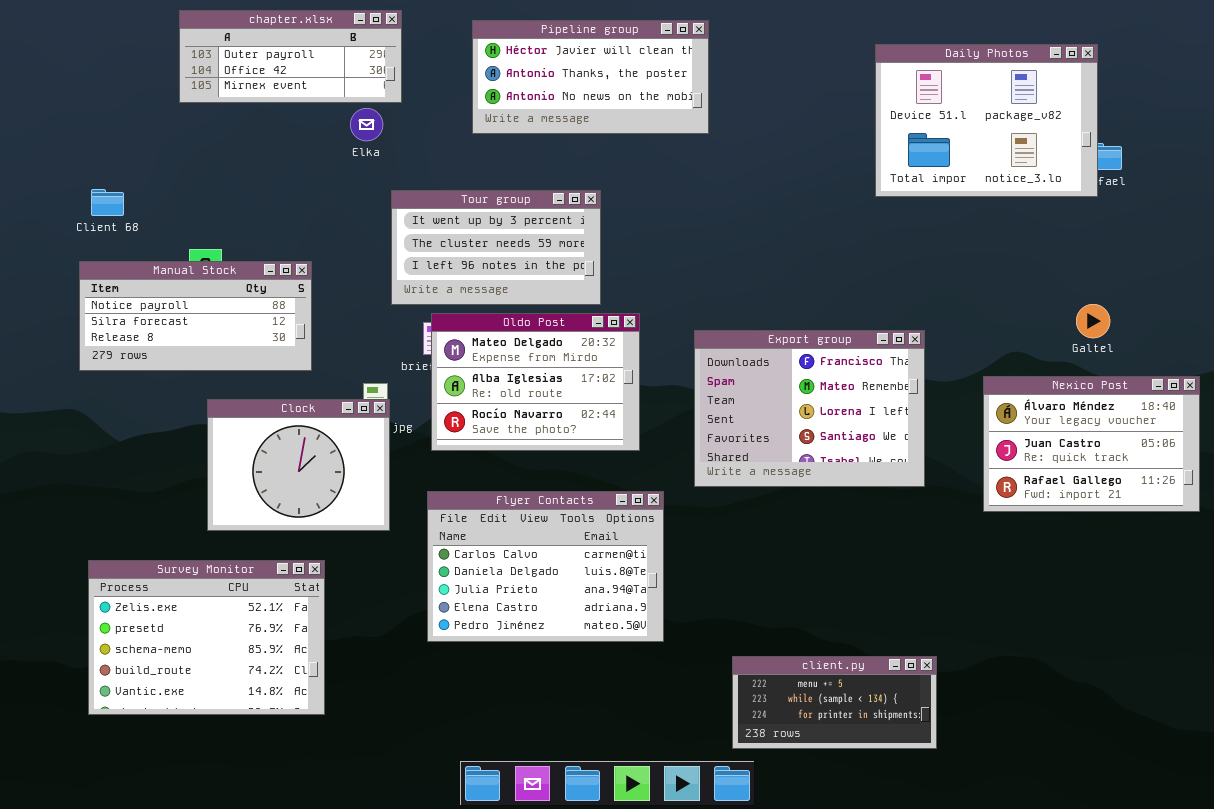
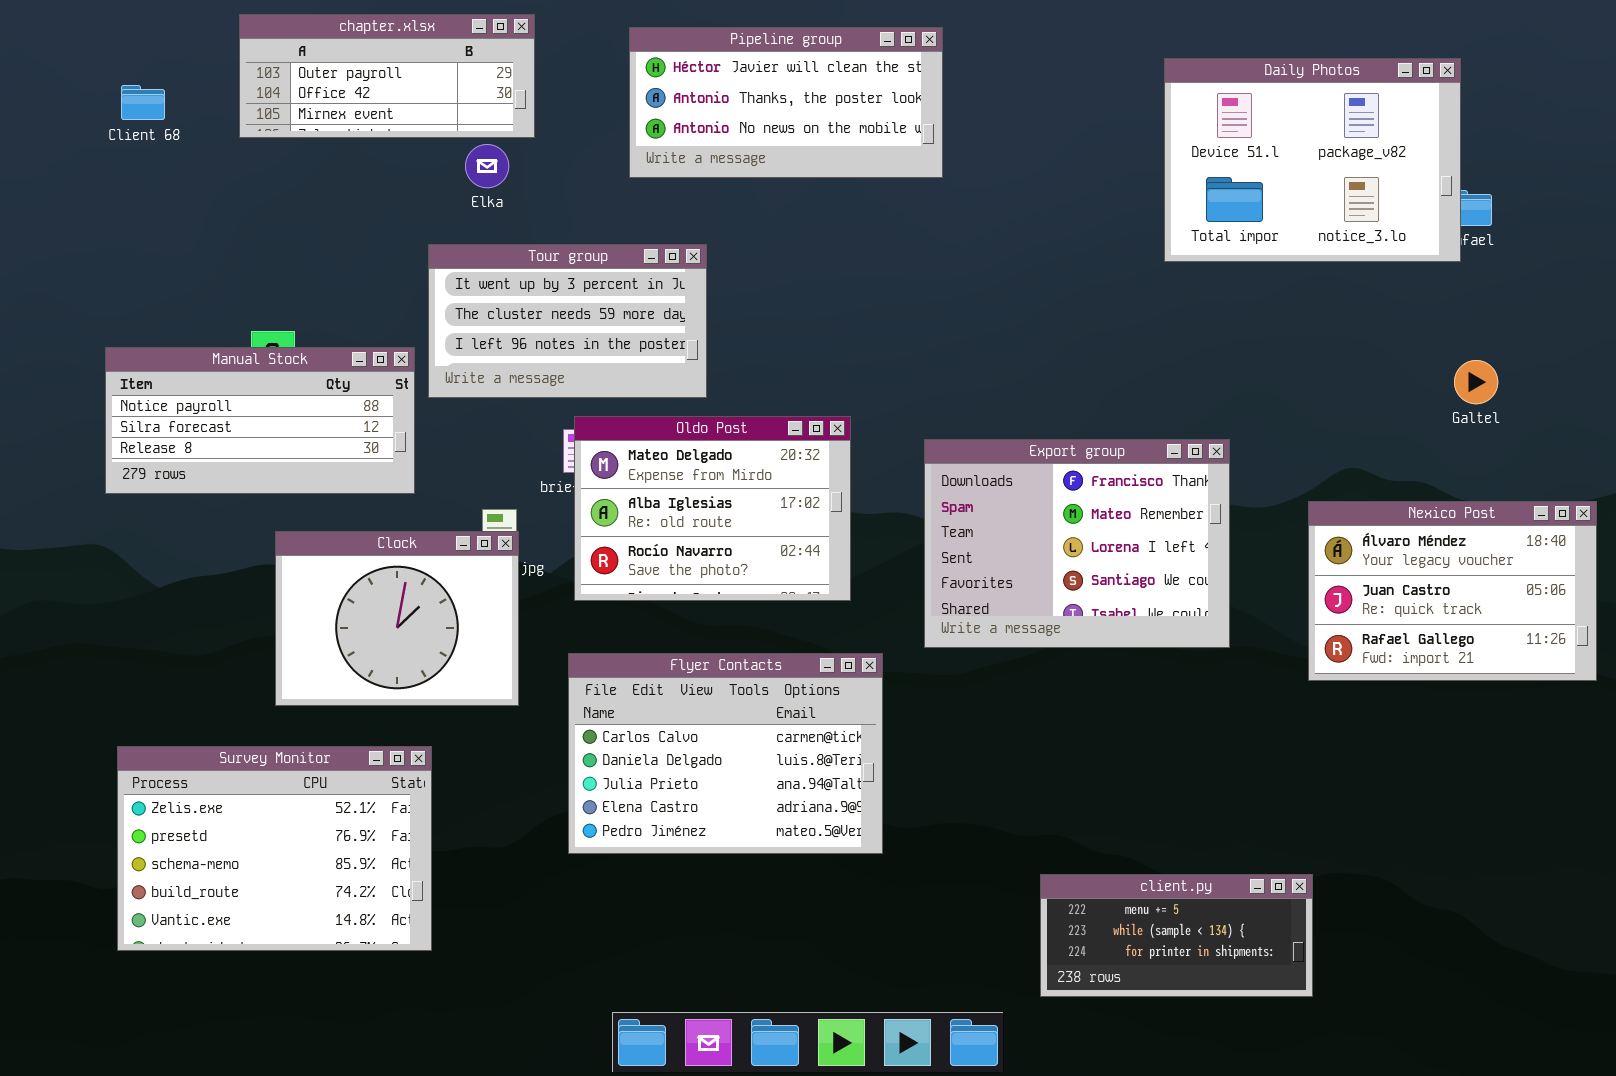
Client 68: [91,189,124,216] -> [121,85,165,120], moved
Tour group: [391,190,601,305] -> [428,244,707,398], moved
Galtel: [1076,304,1110,338] -> [1454,360,1498,404], moved
client.py: [732,656,937,749] -> [1040,874,1313,997], moved

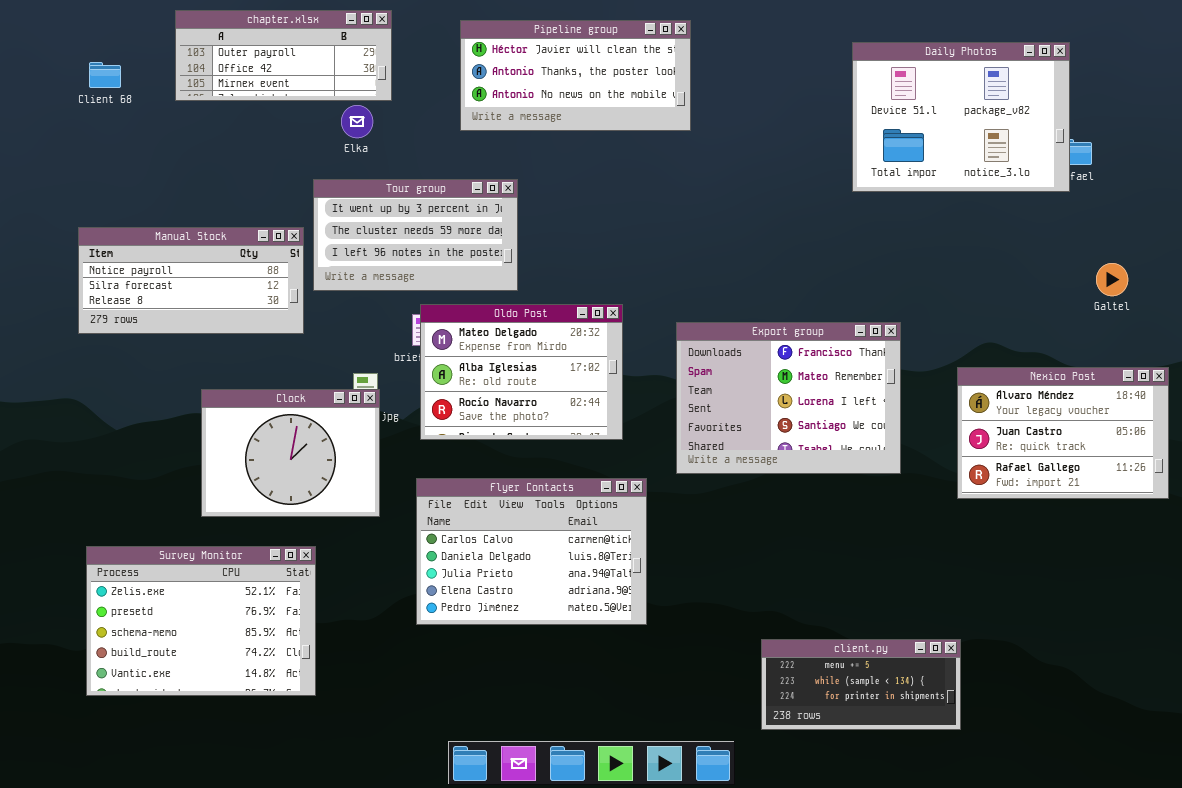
Manual Stock: [105,347,415,494] -> [78,227,304,334], moved
Galtel: [1454,360,1498,404] -> [1096,263,1128,296], moved

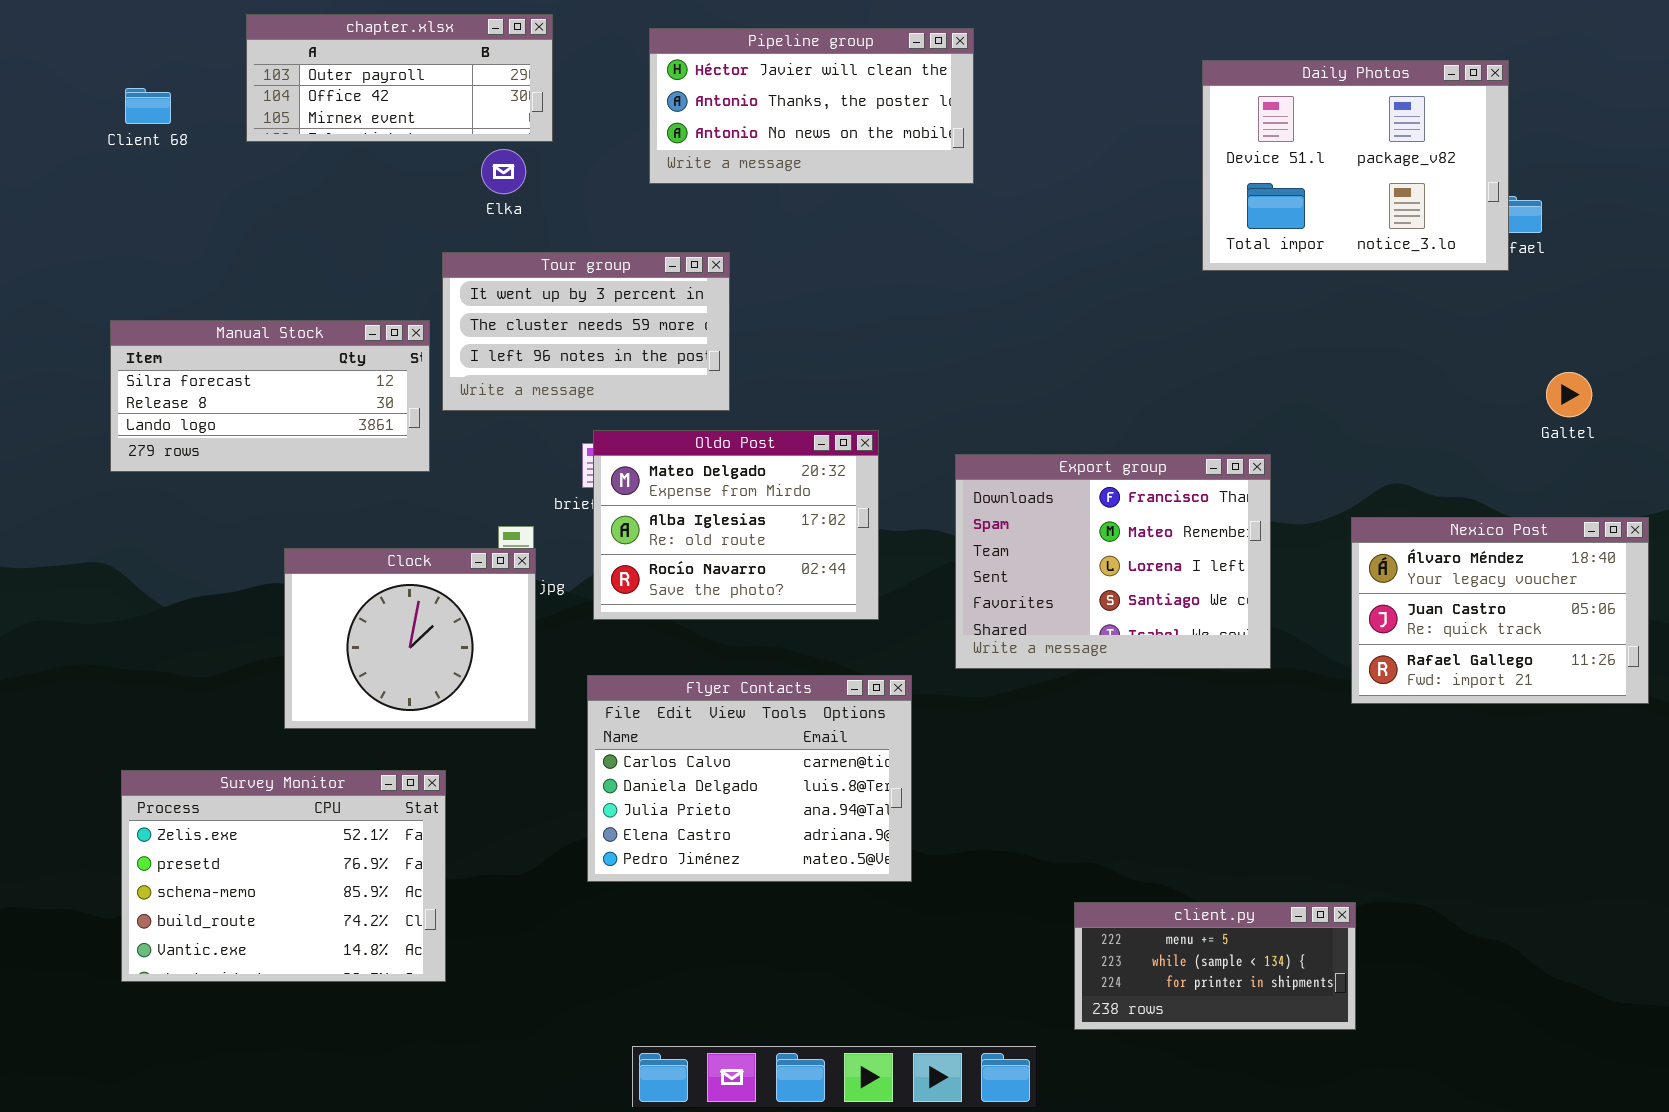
Manual Stock: [78,227,304,334] -> [110,320,430,472], scrolled down 1 row

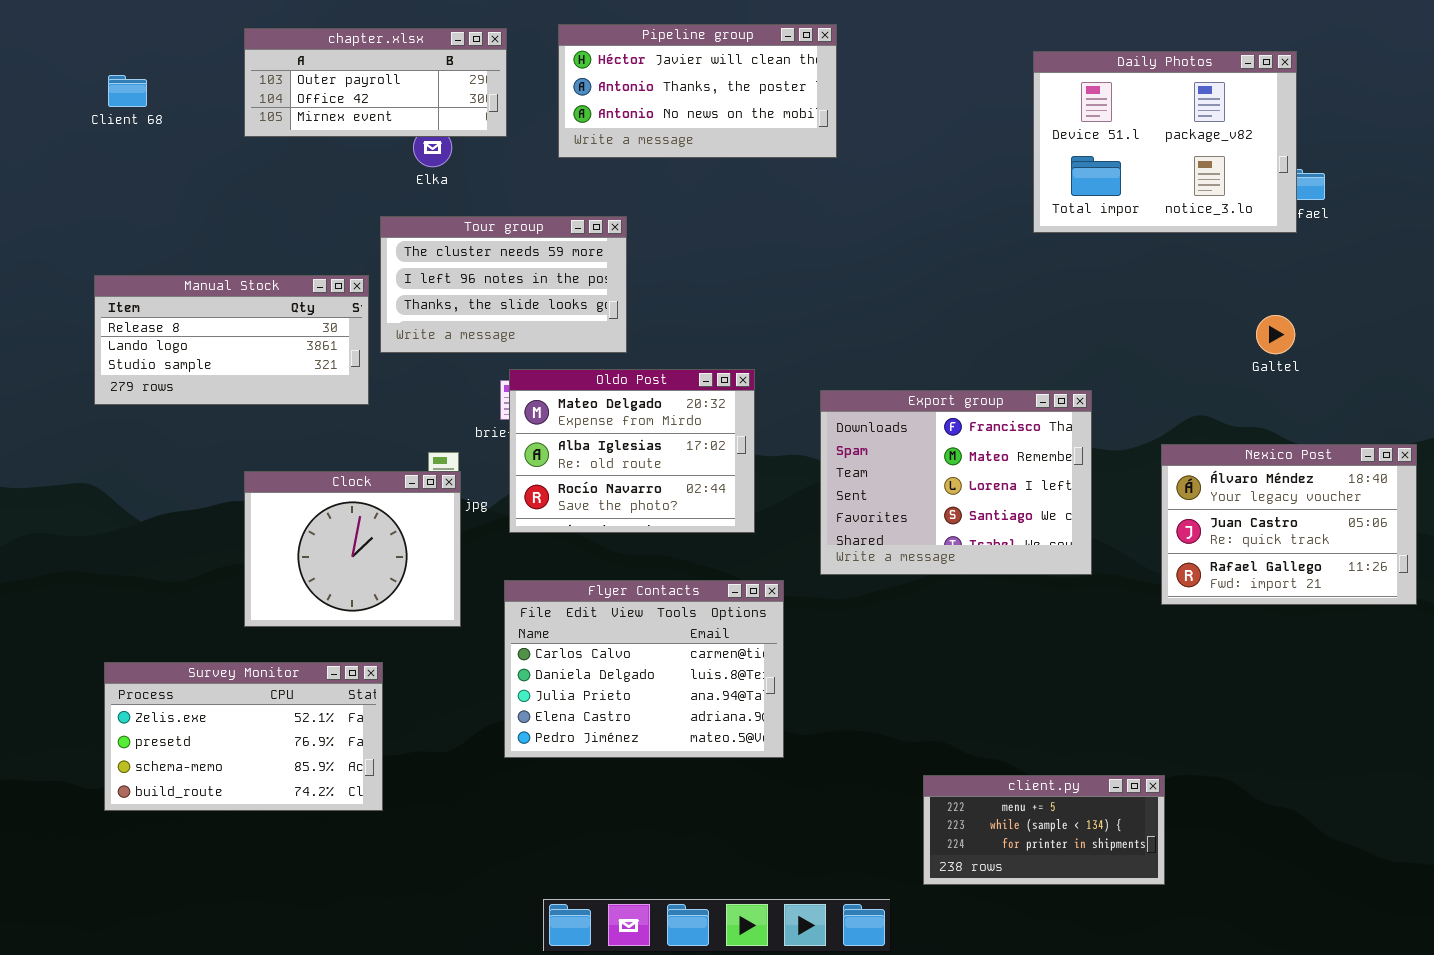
chapter.xlsx: [246,14,553,142] -> [244,28,507,137], moved
Tour group: [442,252,730,411] -> [380,216,627,353], scrolled down 1 row
Manual Stock: [110,320,430,472] -> [94,275,369,405], scrolled down 1 row
Galtel: [1546,372,1592,417] -> [1256,315,1295,354], moved
Survey Monitor: [121,770,446,982] -> [104,662,383,811], resized

